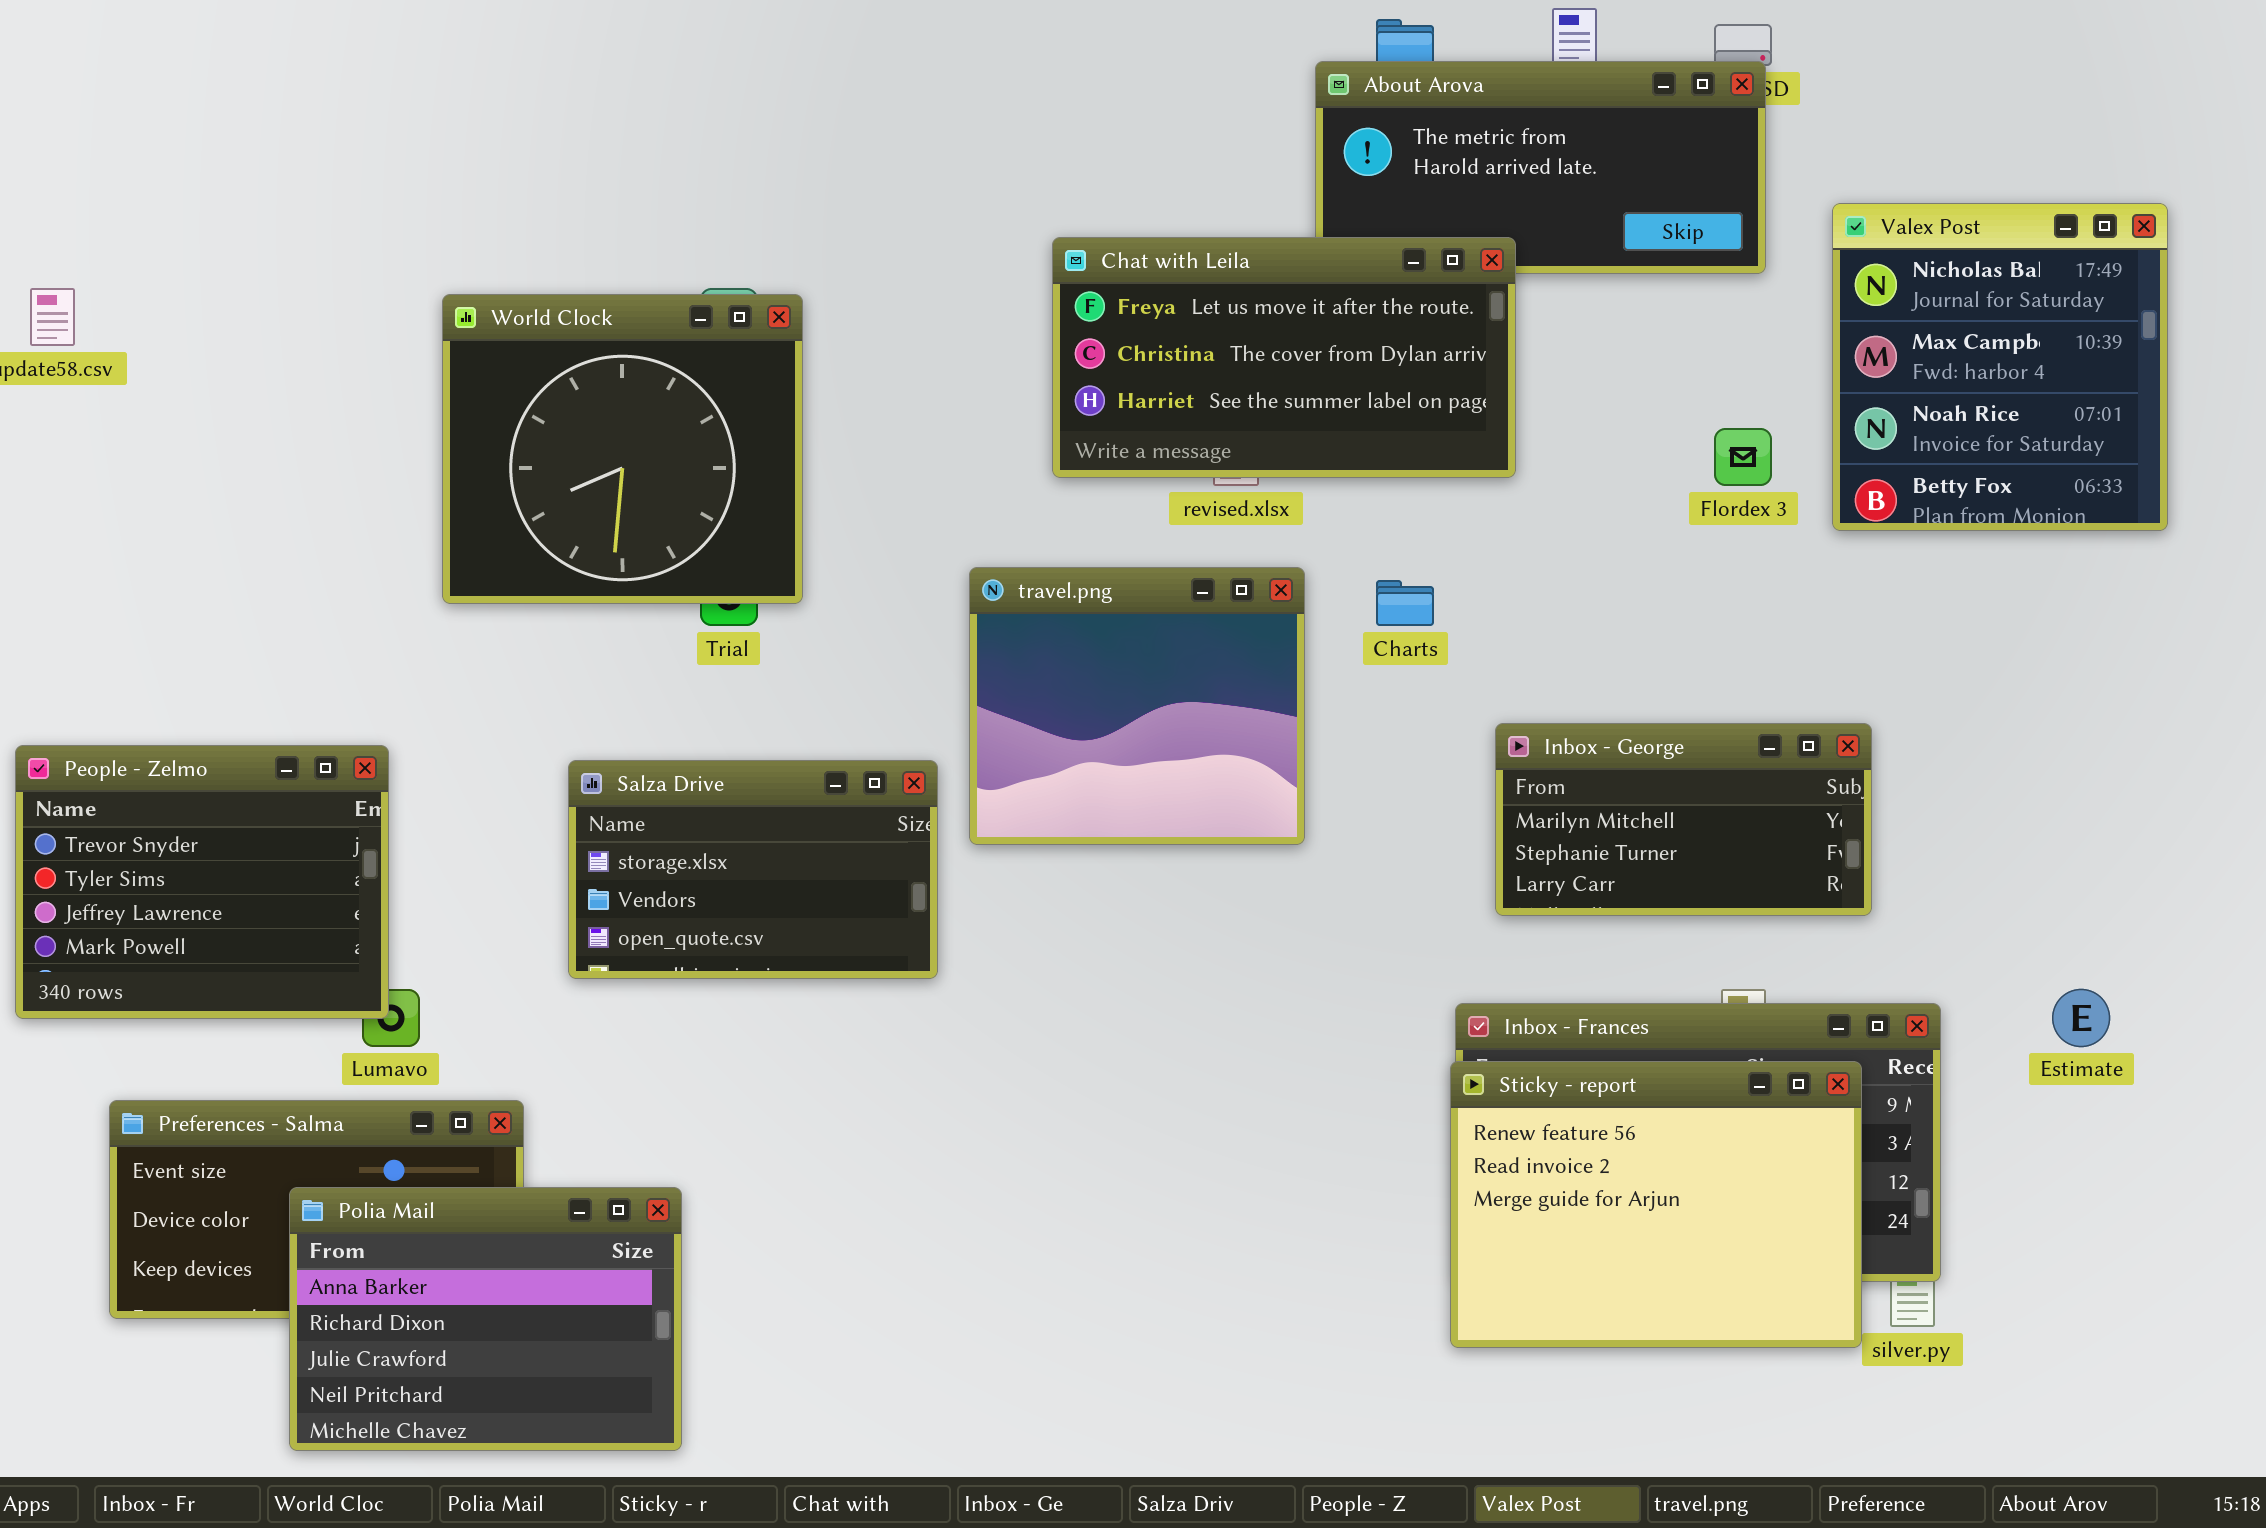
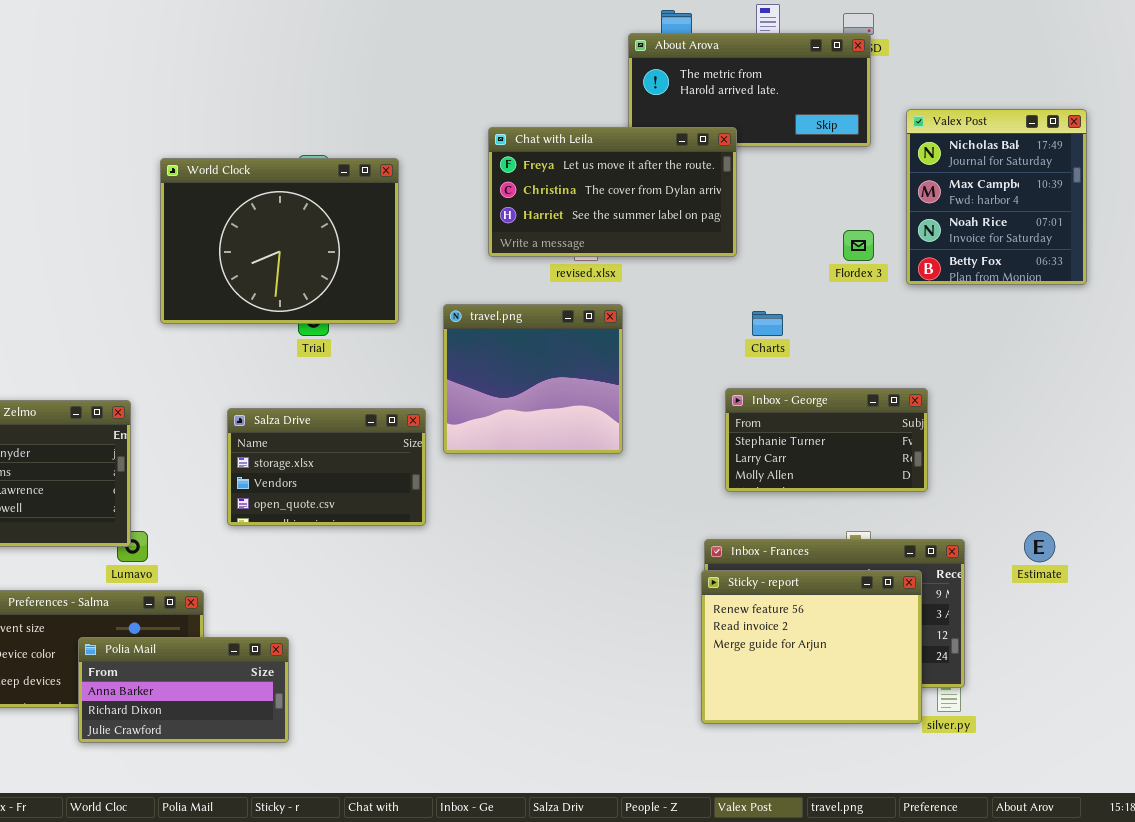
World Clock: [442,294,803,604] -> [160,158,399,324], resized
Charts: [1376,580,1434,626] -> [752,311,783,336], moved
Inbox - George: [1495,723,1872,916] -> [725,388,928,492], scrolled down 1 row
Polia Mail: [289,1187,682,1451] -> [78,637,289,743], resized

